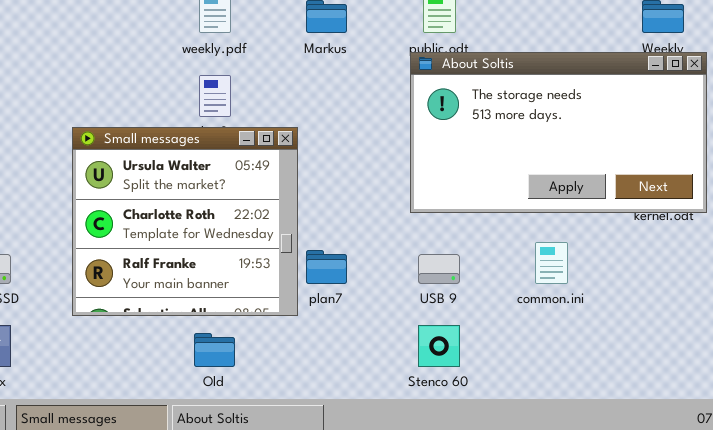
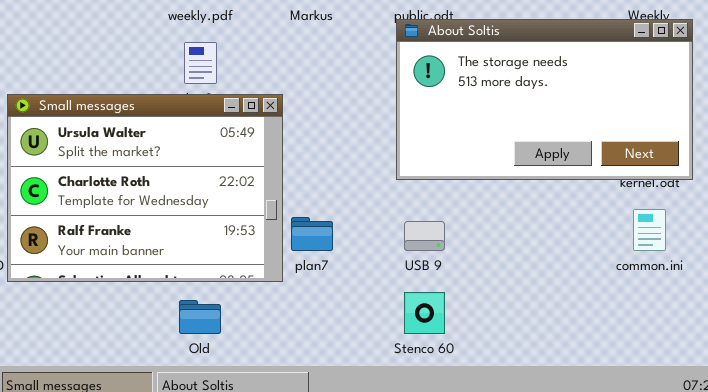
Small messages: [72,127,298,316] -> [7,94,283,282], resized
common.ini: [535,242,568,284] -> [633,209,666,251], moved

